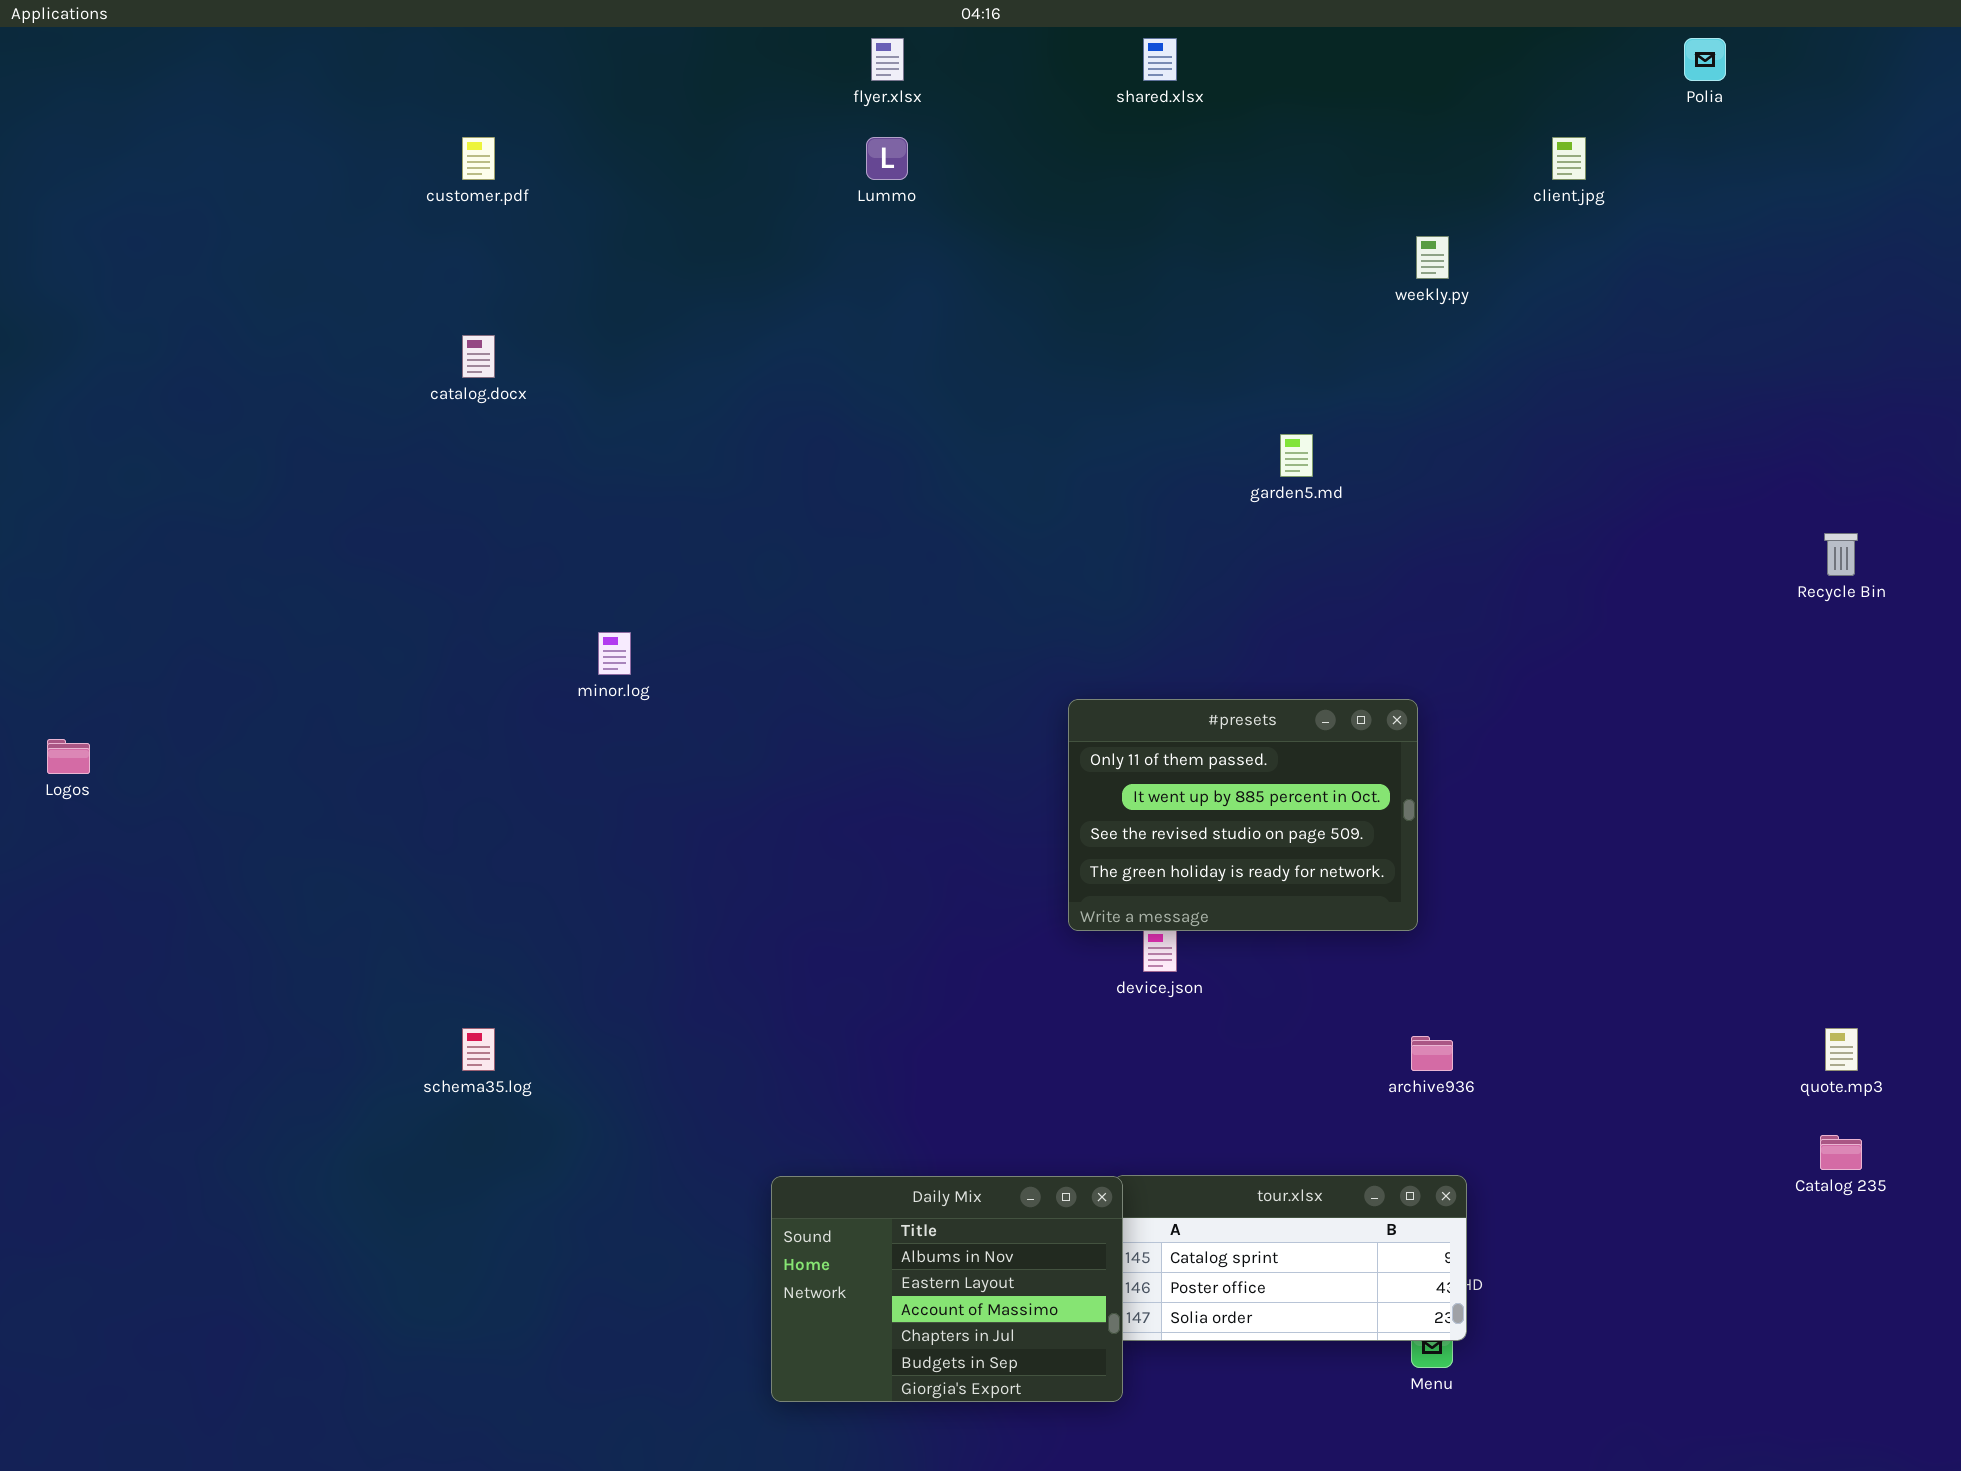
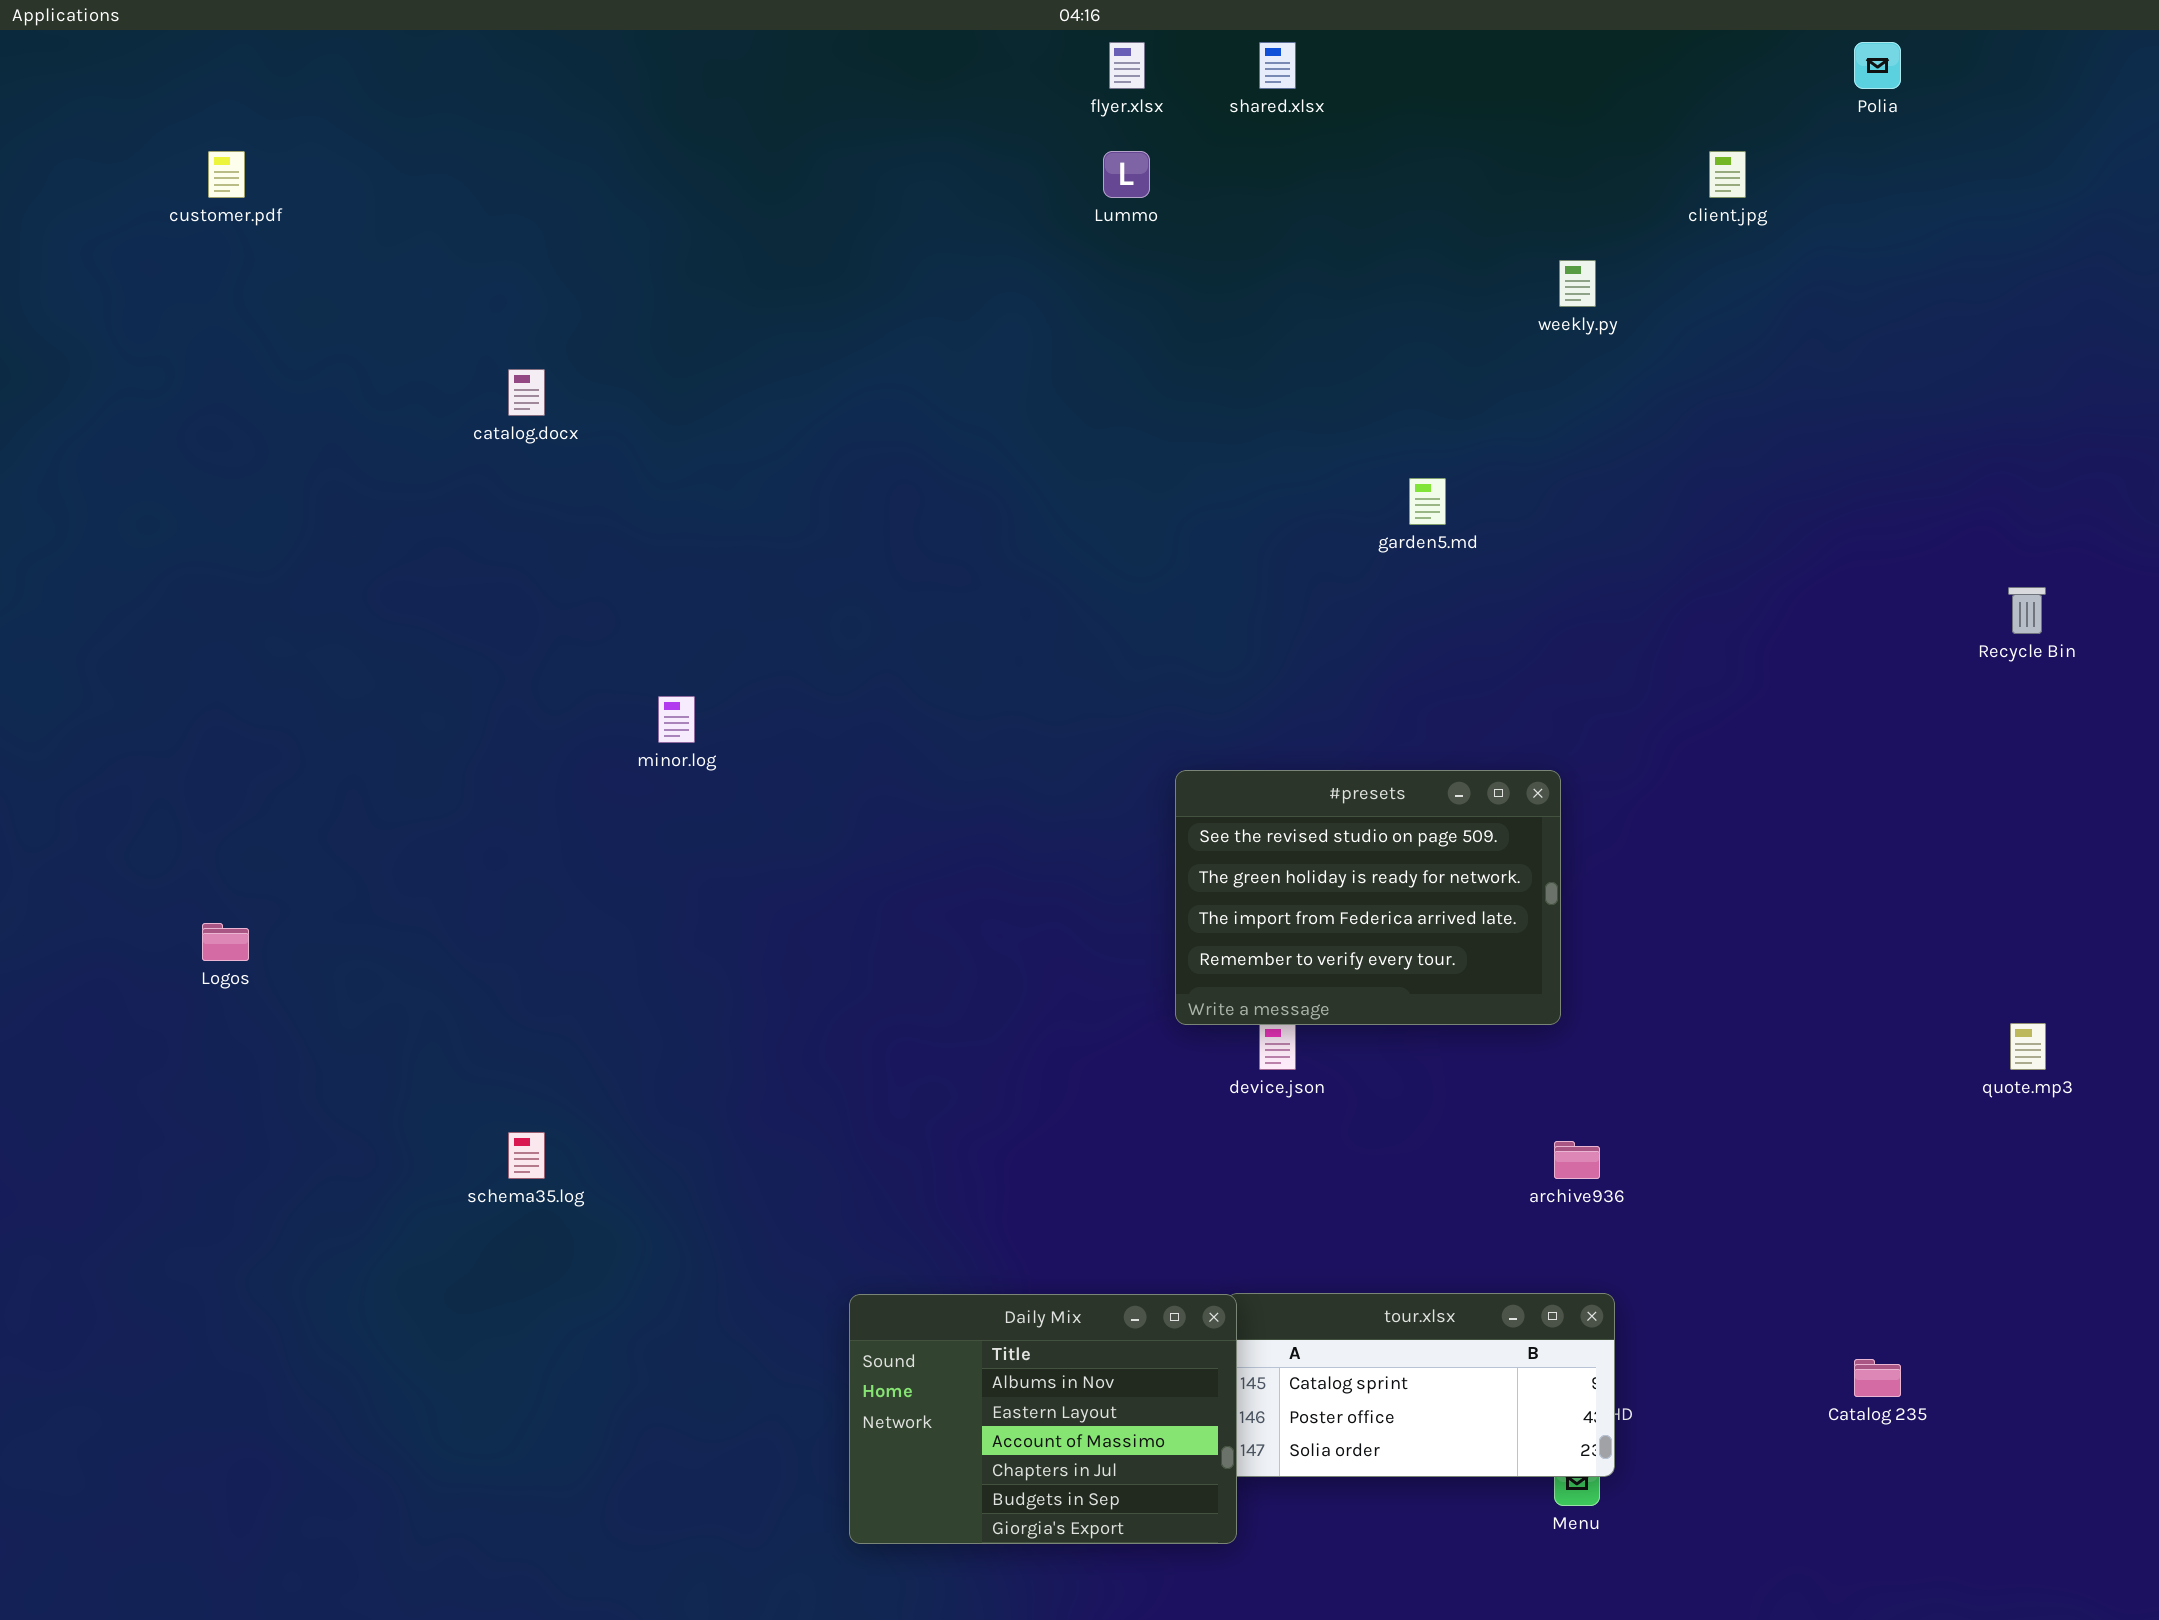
flyer.xlsx: [871,38,904,81] -> [1109,42,1145,89], moved
customer.pdf: [462,137,495,180] -> [208,151,245,198], moved
Lummo: [866,137,908,180] -> [1103,151,1150,198], moved
#presets: [1068,699,1418,931] -> [1175,770,1561,1025], scrolled down 2 rows
Logos: [47,739,90,774] -> [202,923,249,961], moved
quote.mp3: [1825,1028,1858,1071] -> [2010,1023,2046,1070], moved
Catalog 235: [1820,1135,1862,1170] -> [1854,1359,1901,1397], moved

